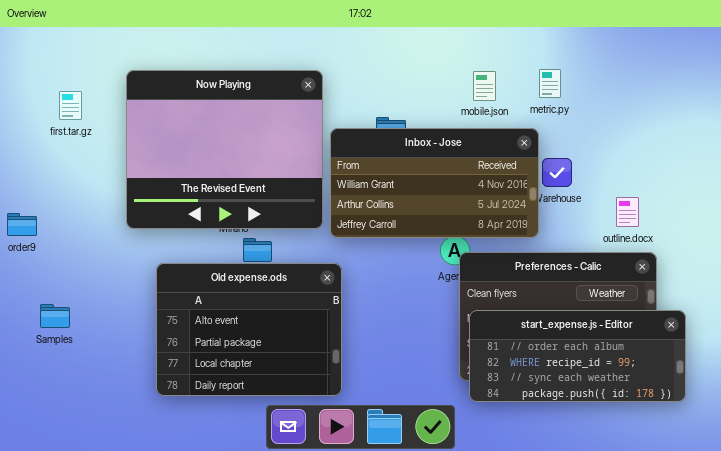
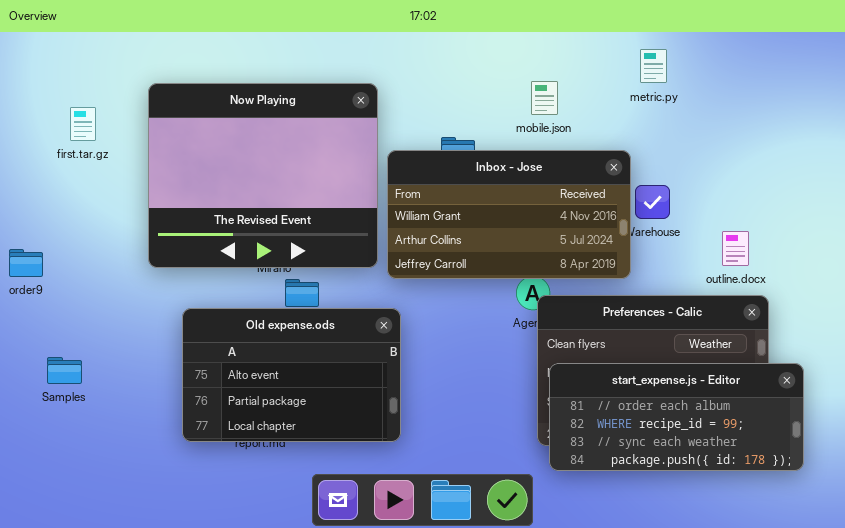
metric.py: [539,69,561,98] -> [640,49,667,83], moved
mobile.json: [473,71,496,101] -> [531,81,558,115], moved
Old expense.ods: [156,263,342,396] -> [182,308,401,442], resized

